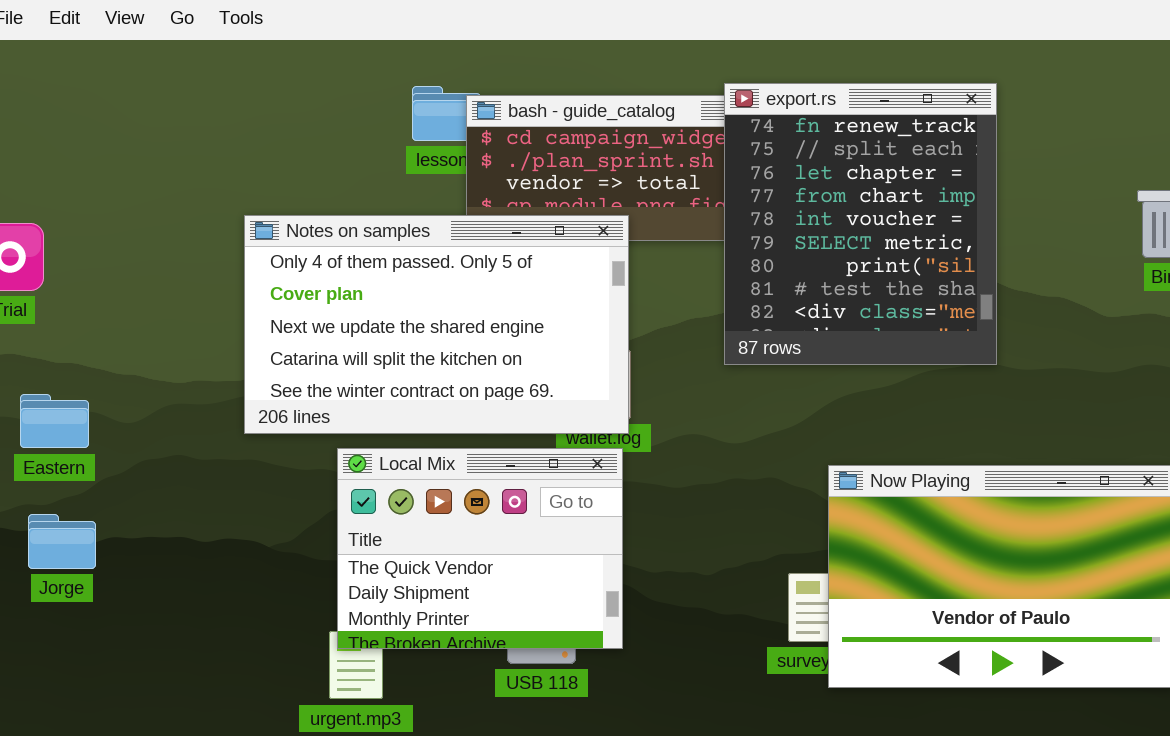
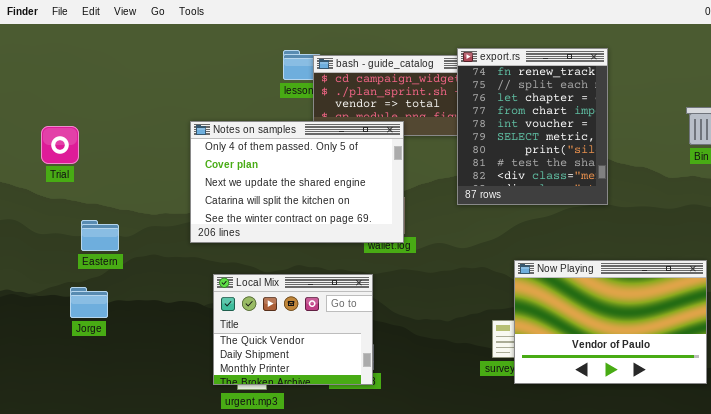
Eastern: [20,394,89,448] -> [81,220,119,251], moved
Local Mix: [337,448,623,649] -> [213,274,373,385], moved

